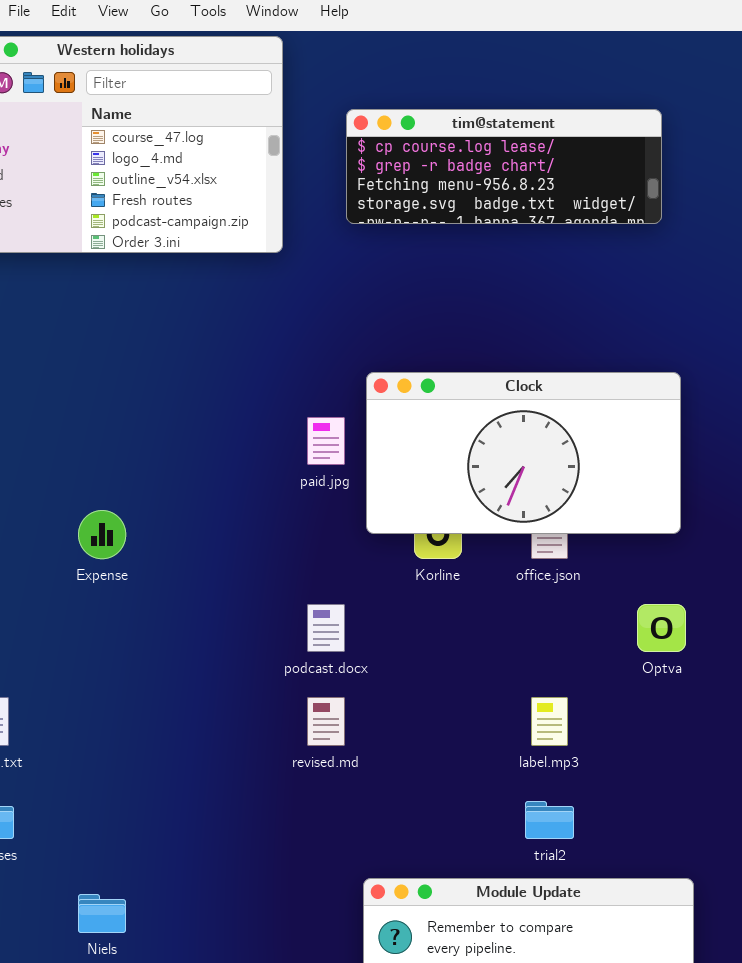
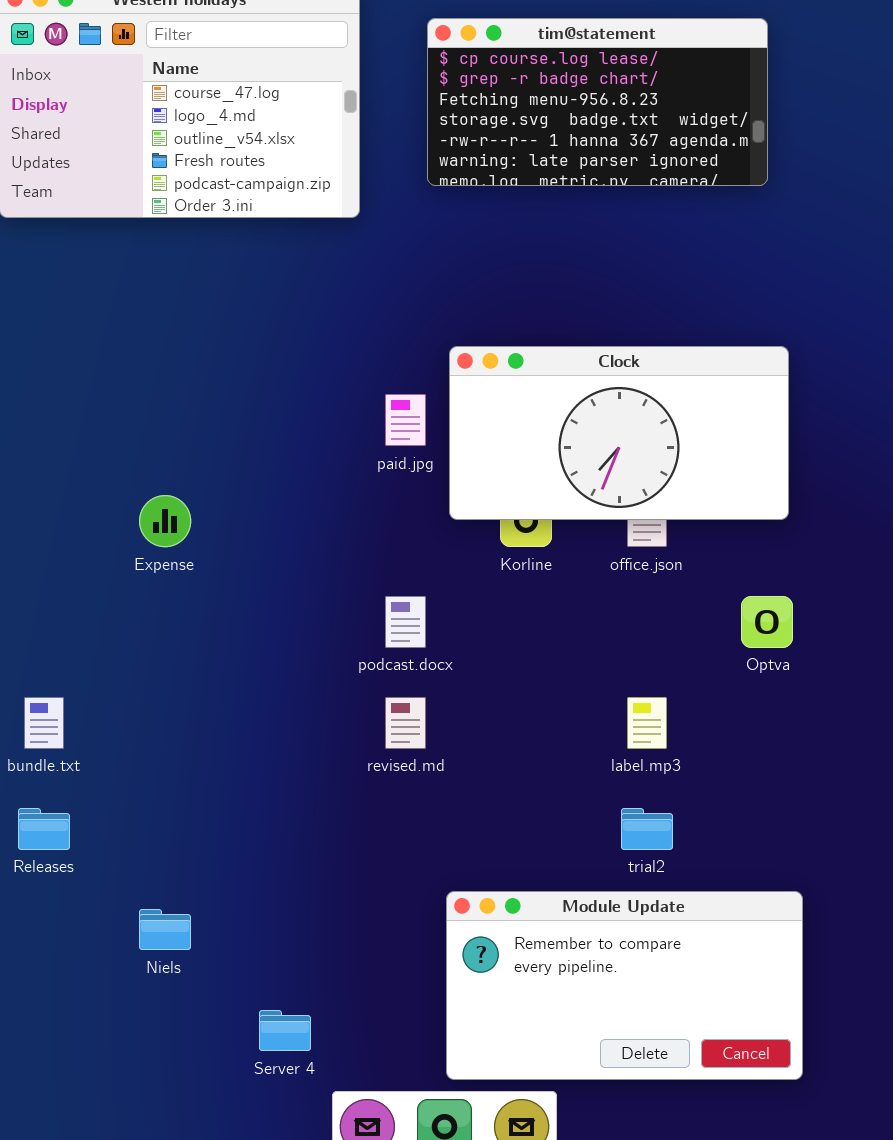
tim@statement: [346,109,662,224] -> [427,18,768,186], resized

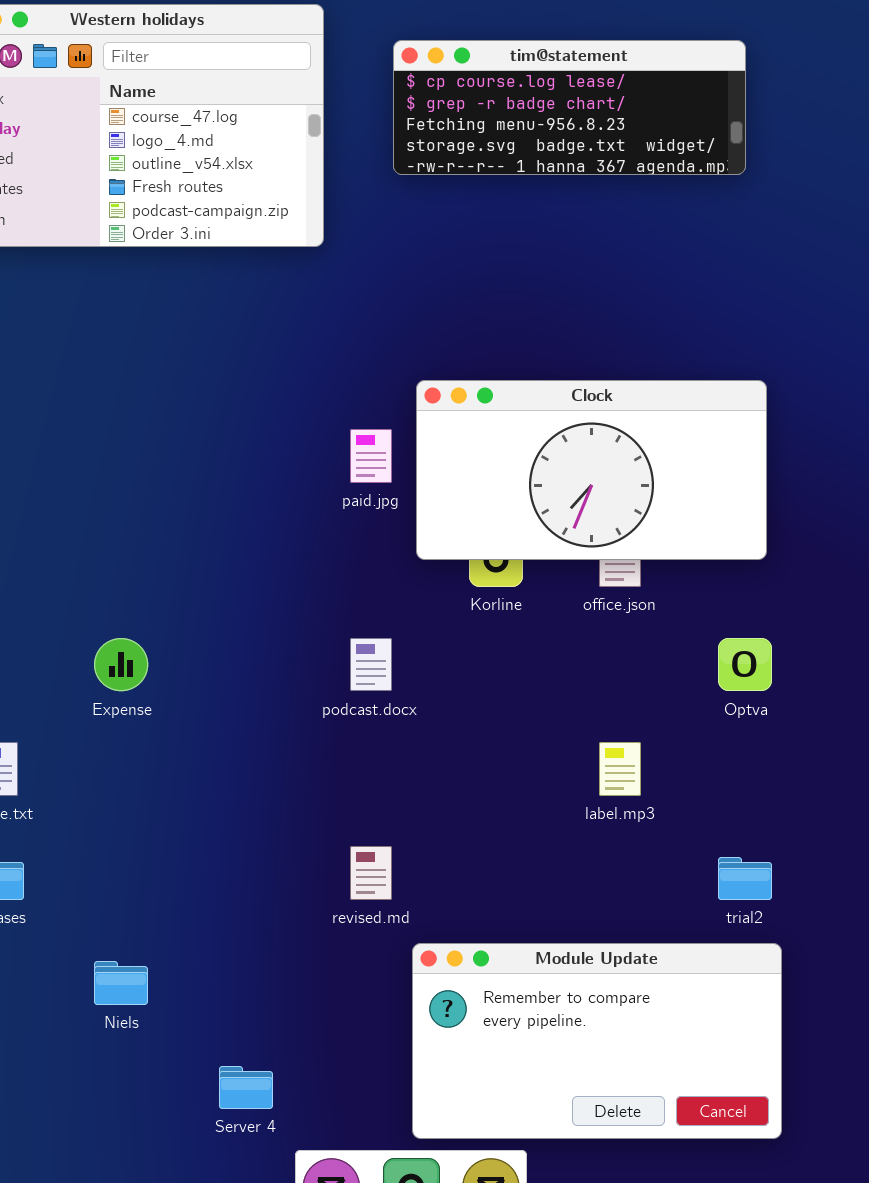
tim@statement: [427,18,768,186] -> [393,40,746,175], resized
Expense: [139,495,191,547] -> [94,638,148,691], moved
revised.md: [385,697,426,749] -> [350,846,392,900], moved
trial2: [621,808,673,850] -> [718,857,772,900], moved

